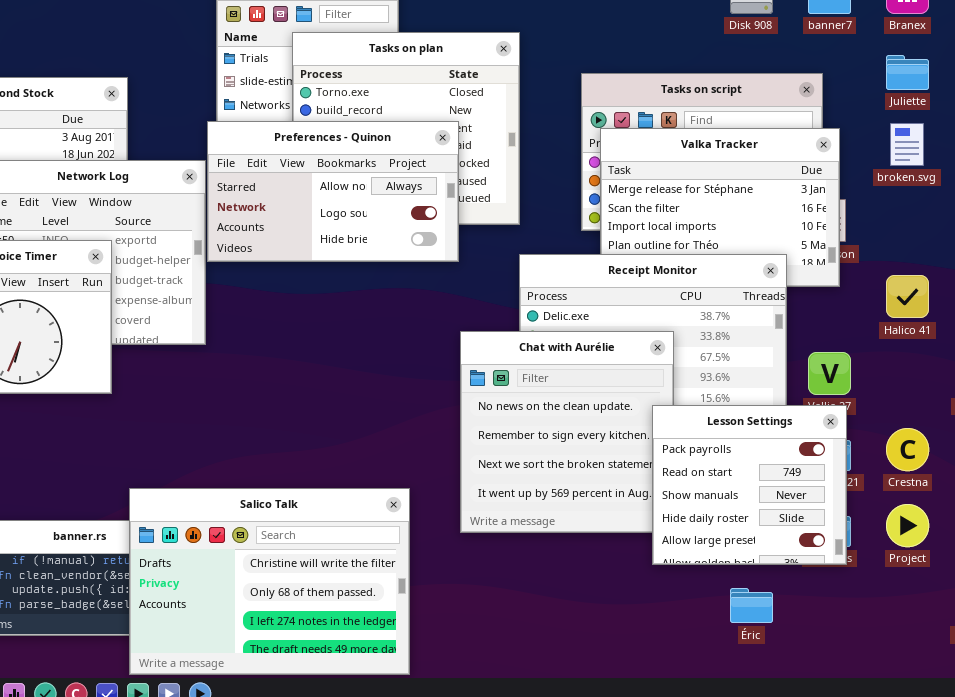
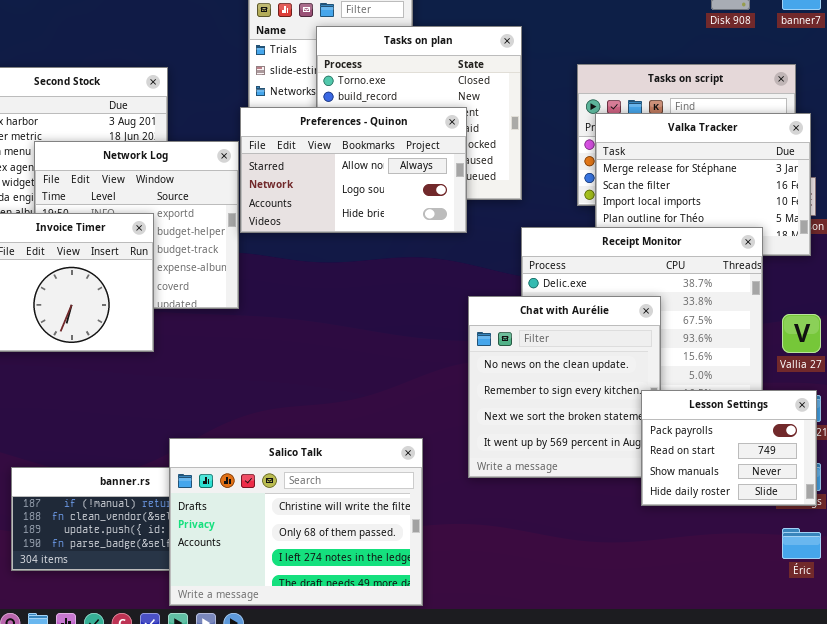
Lesson Settings: [652,405,847,565] -> [641,390,817,506], resized
Éric: [730,588,773,623] -> [782,528,821,559], moved

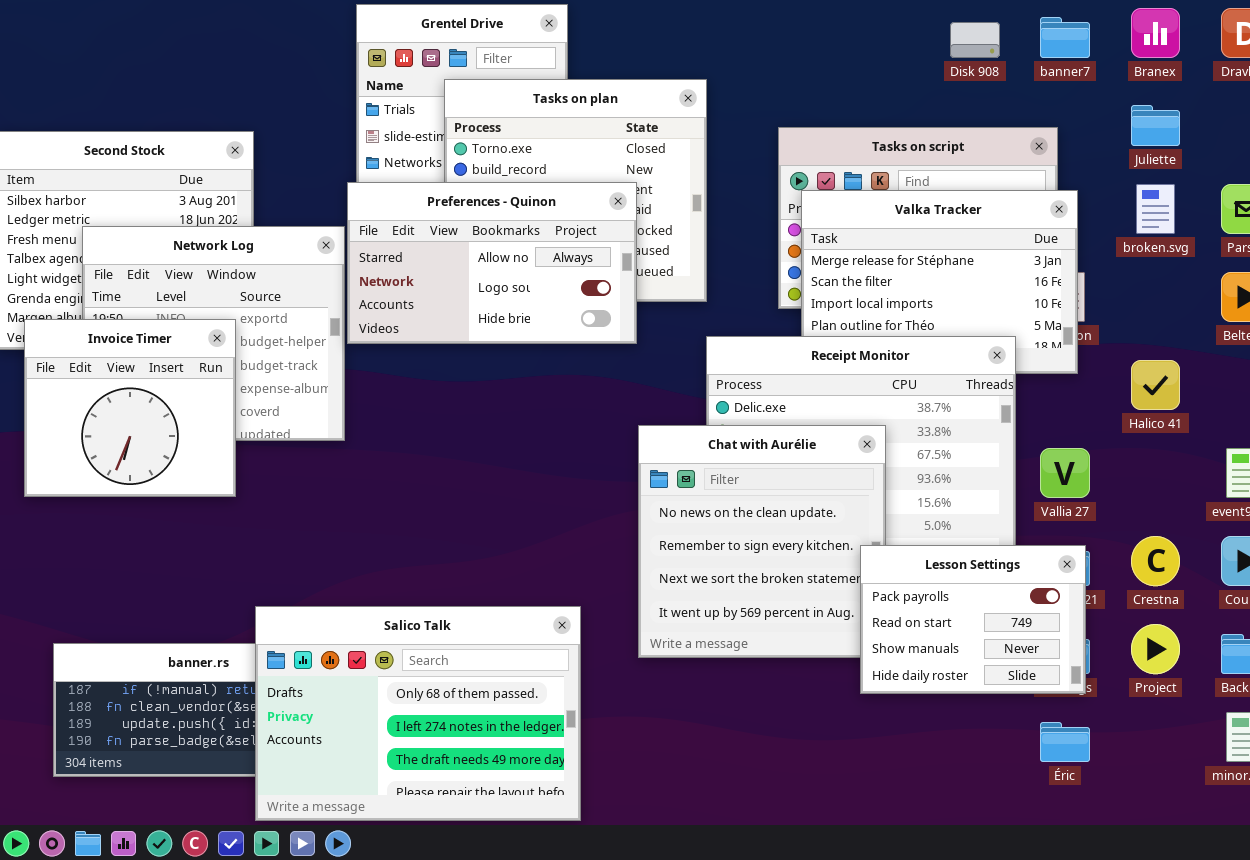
Salico Talk: [169,438,423,606] -> [255,606,581,821], scrolled down 1 row

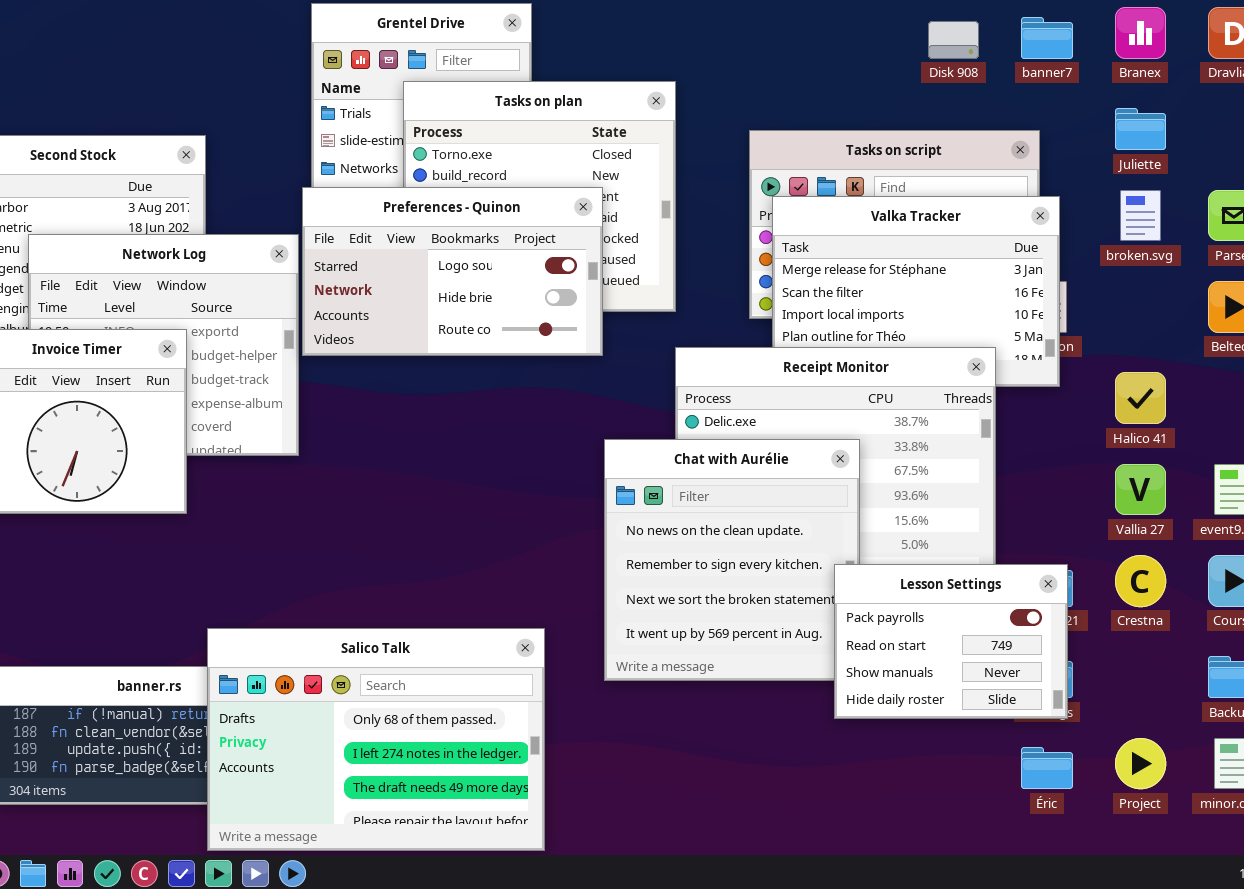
Preferences - Quinon: [347,182,637,344] -> [302,187,603,356], scrolled down 1 row
Vallia 27: [1040,448,1090,498] -> [1115,464,1166,515], moved
Project: [1131,624,1180,674] -> [1115,738,1166,789], moved

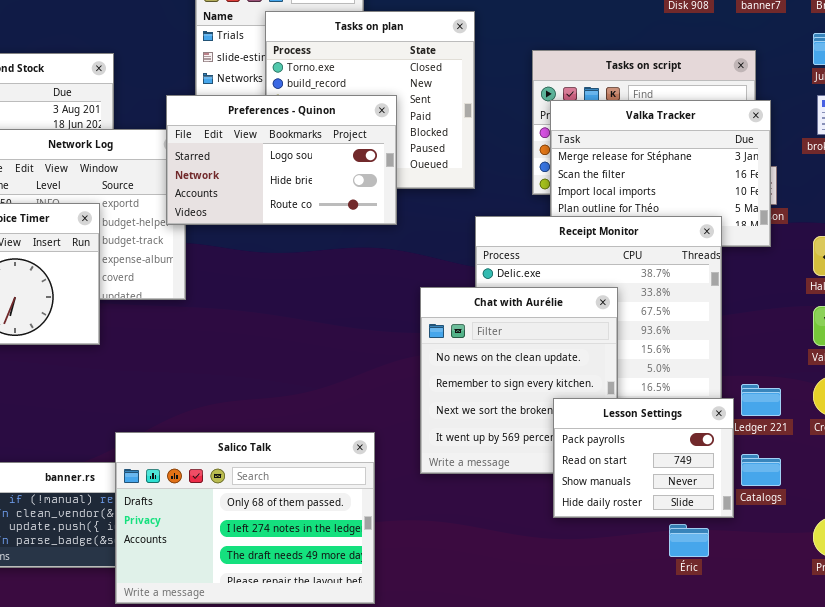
Preferences - Quinon: [302,187,603,356] -> [166,95,397,225], moved
Lesson Settings: [834,564,1068,719] -> [553,398,734,518], moved
Éric: [1021,747,1073,789] -> [669,524,709,557], moved

